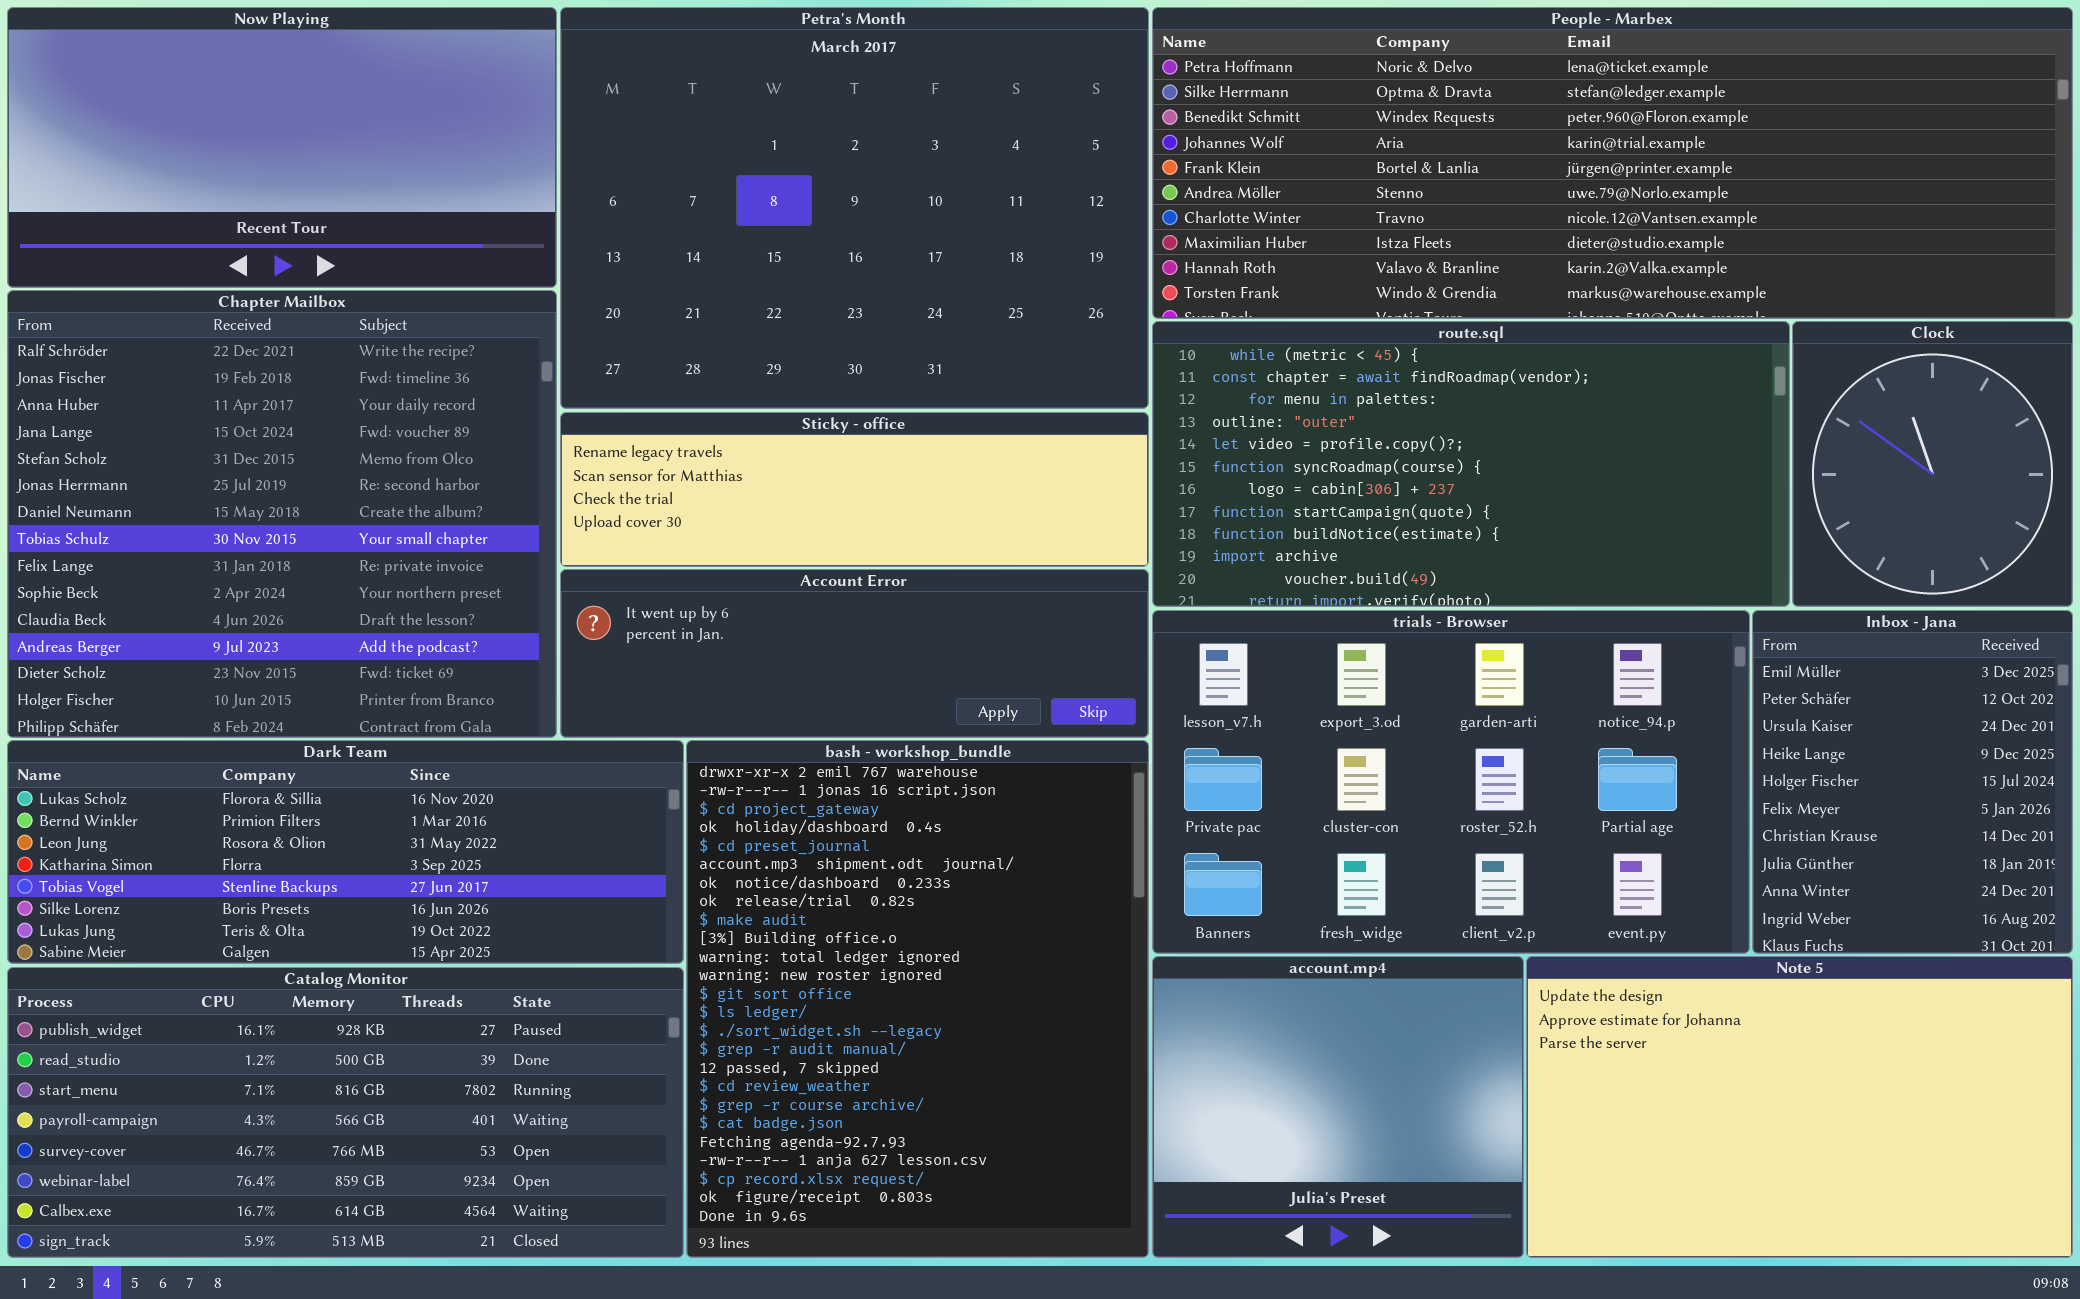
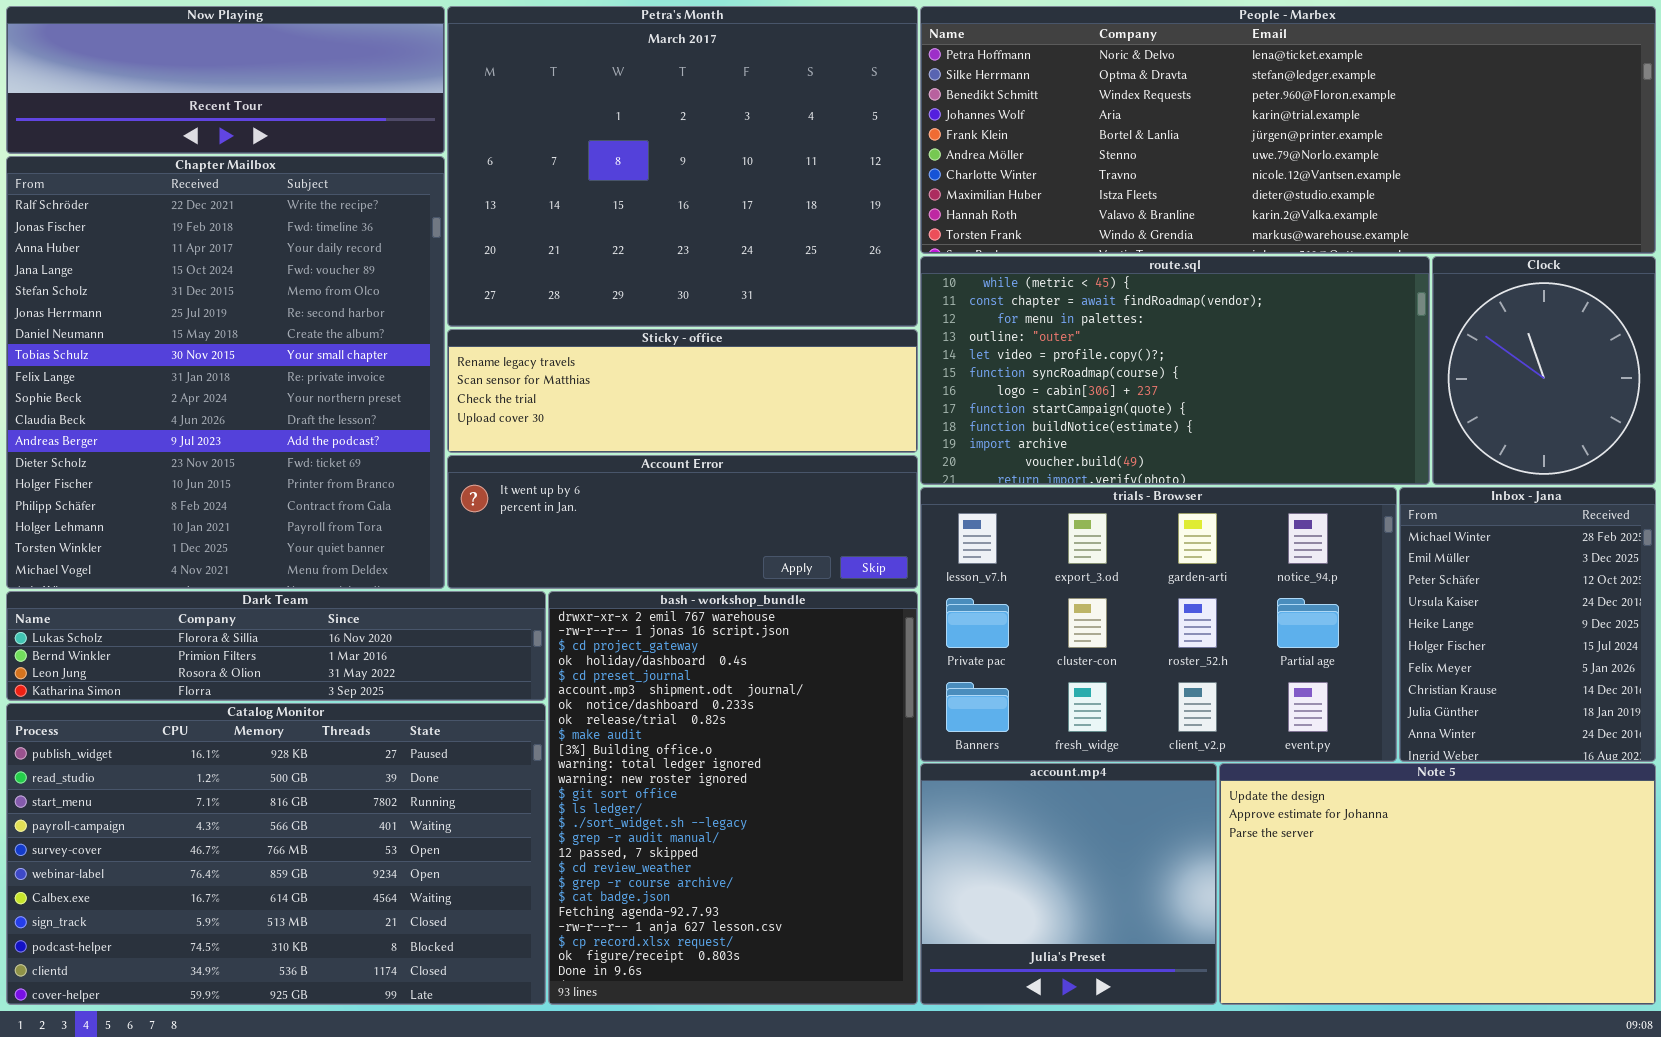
Now Playing: [7,7,557,288] -> [6,6,445,154], resized
Chapter Mailbox: [7,290,557,738] -> [6,156,445,589], resized
Inbox - Jana: [1752,610,2073,954] -> [1399,487,1656,762], scrolled up 1 row
Dark Team: [7,740,684,964] -> [6,591,546,701], resized
Catalog Monitor: [7,967,684,1258] -> [6,703,546,1005], resized

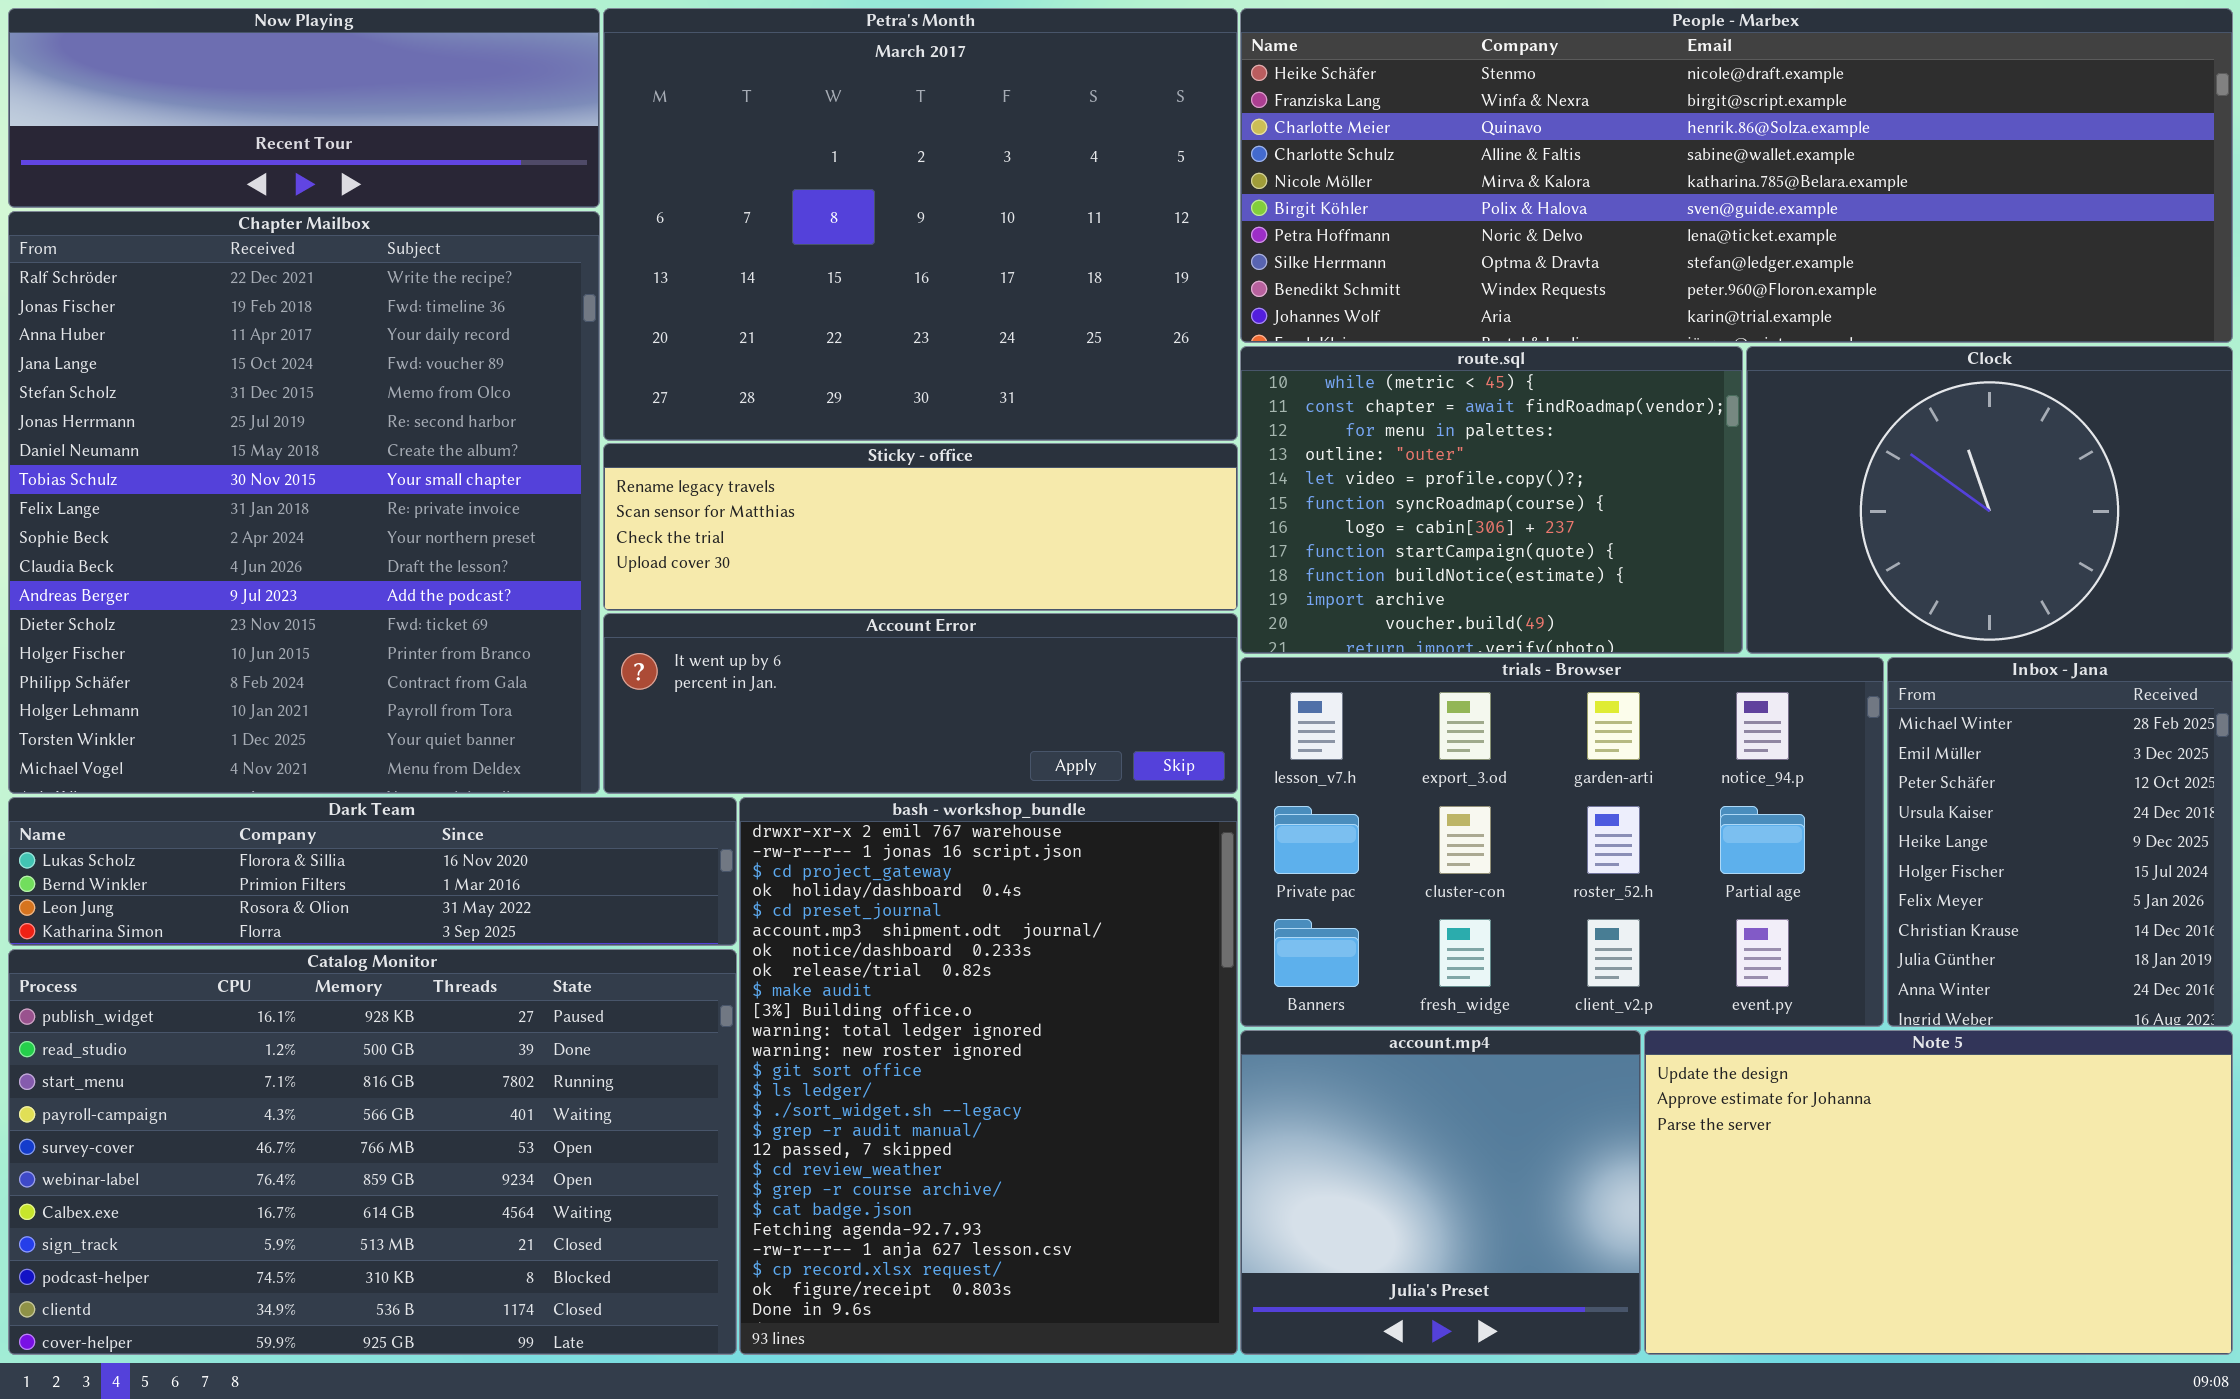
People - Marbex: [920,6,1656,254] -> [1240,8,2233,343], scrolled up 6 rows
route.sql: [920,256,1430,485] -> [1240,346,1743,654], resized
Clock: [1432,256,1656,485] -> [1746,346,2233,654], resized

